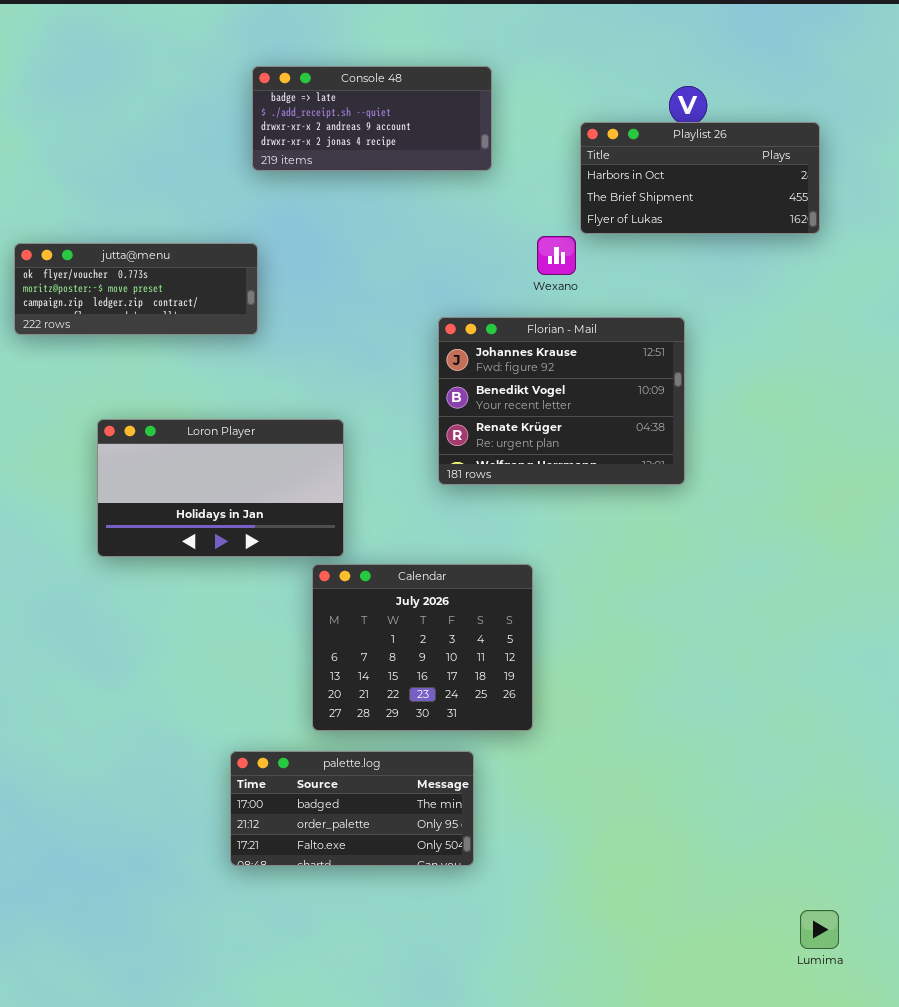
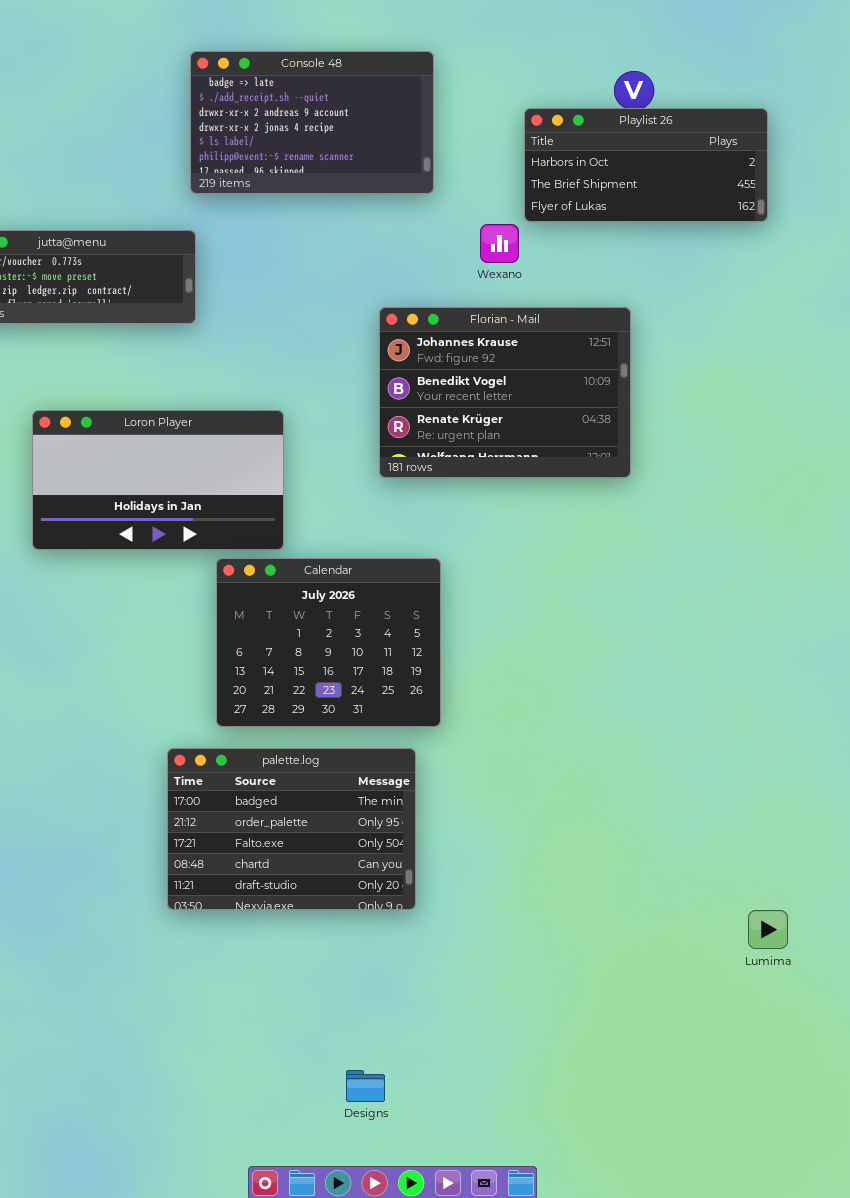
Console 48: [252,66,492,171] -> [190,51,434,194], resized
Calendar: [312,564,533,731] -> [216,558,441,727], moved
palette.log: [230,751,474,866] -> [167,748,416,910], resized

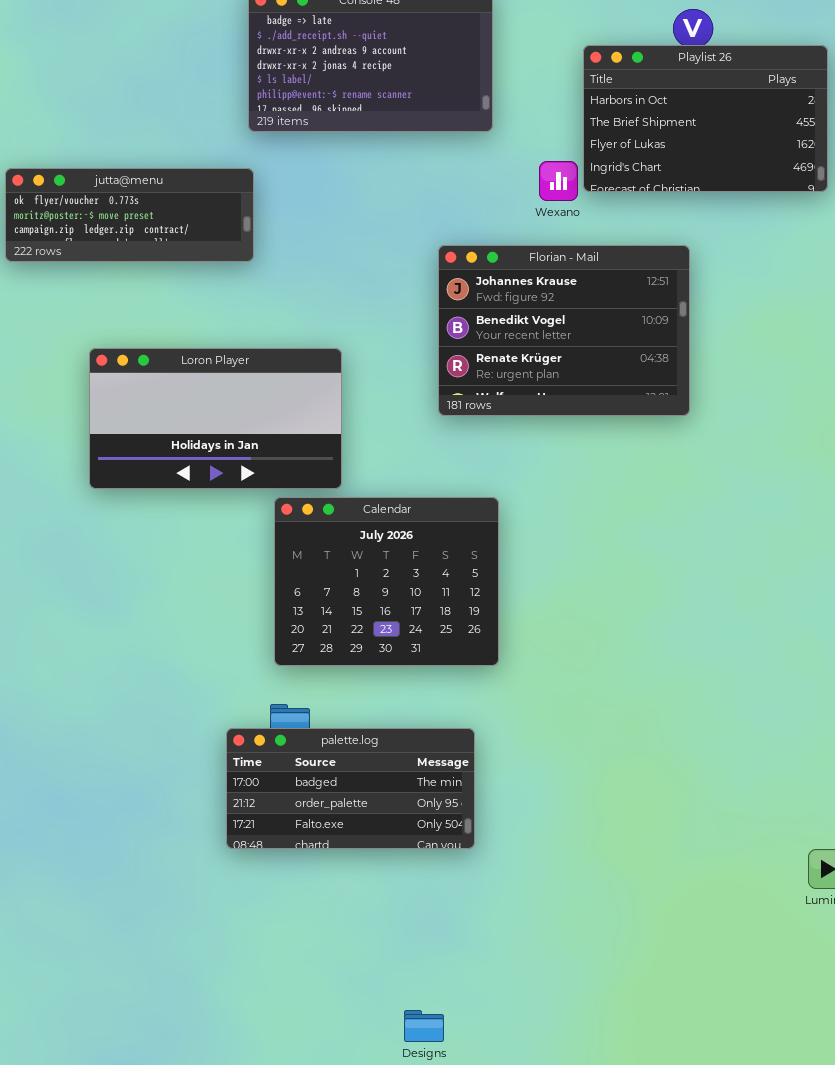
Playlist 26: [524,108,768,222] -> [583,45,828,192], resized
palette.log: [167,748,416,910] -> [226,728,475,849], resized

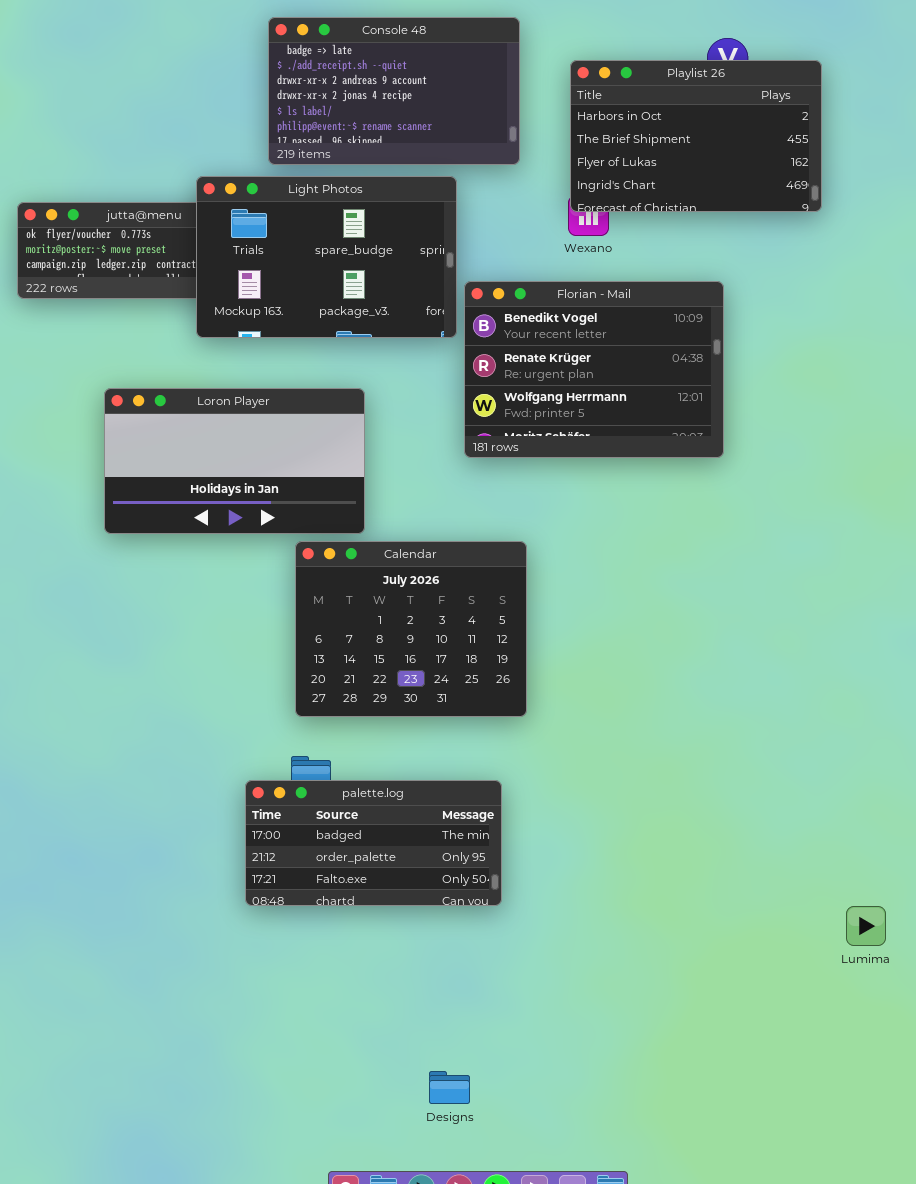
Playlist 26: [583,45,828,192] -> [570,60,822,212], moved
Light Photos: none -> [196,176,457,338], opened
Florian - Mail: [438,245,690,416] -> [464,281,724,458], scrolled down 1 row

